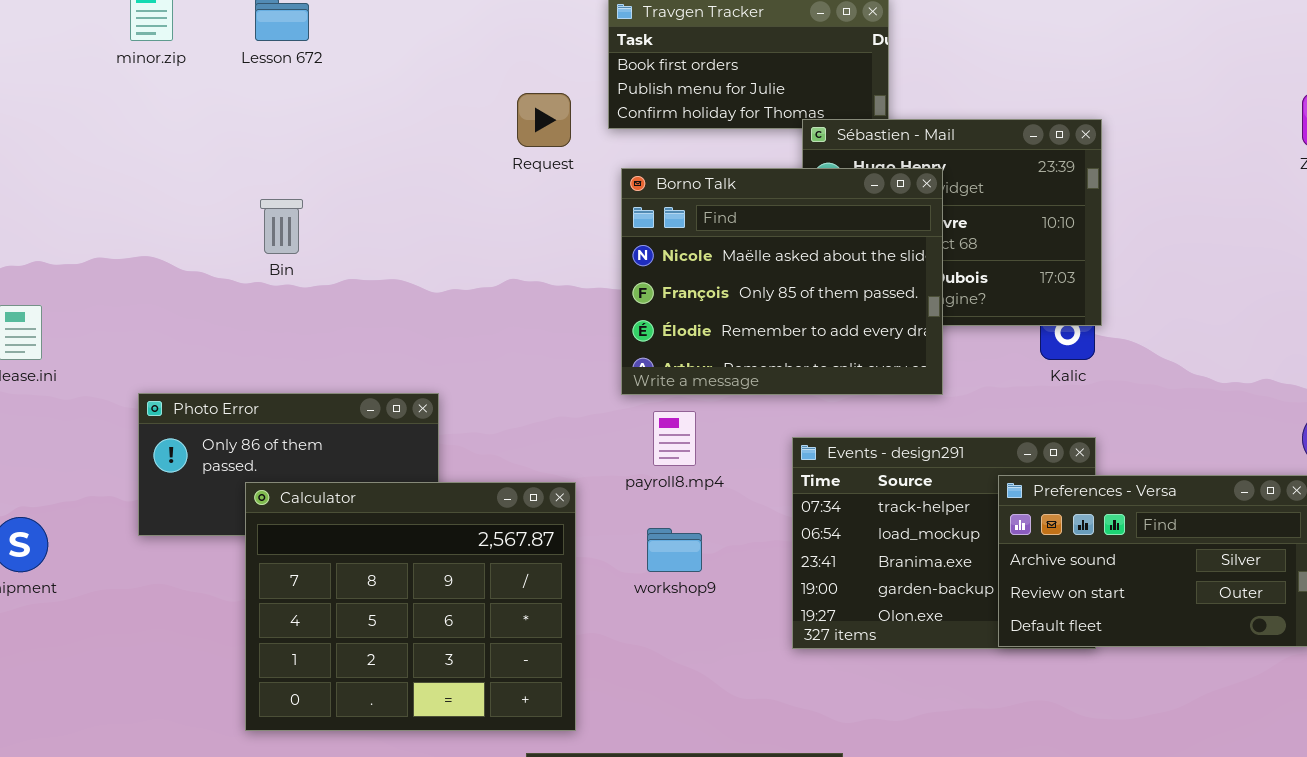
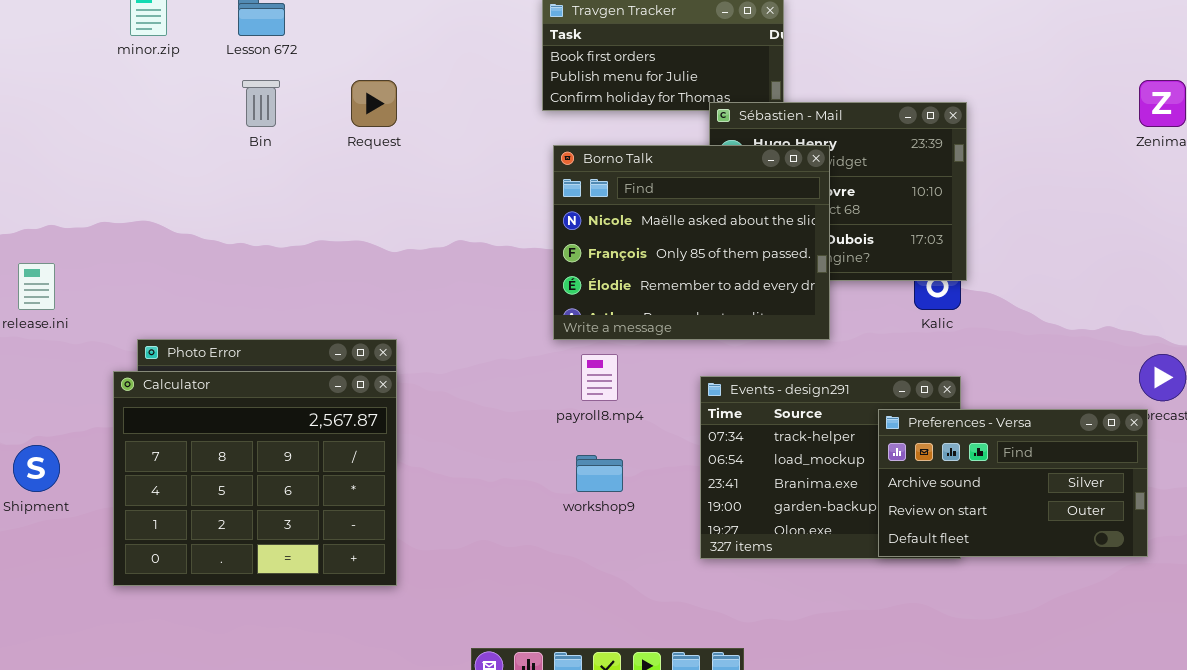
Request: [517,93,571,147] -> [351,80,397,127], moved
Bin: [260,199,303,254] -> [242,80,280,127], moved
Calculator: [245,482,576,731] -> [113,371,397,586], moved

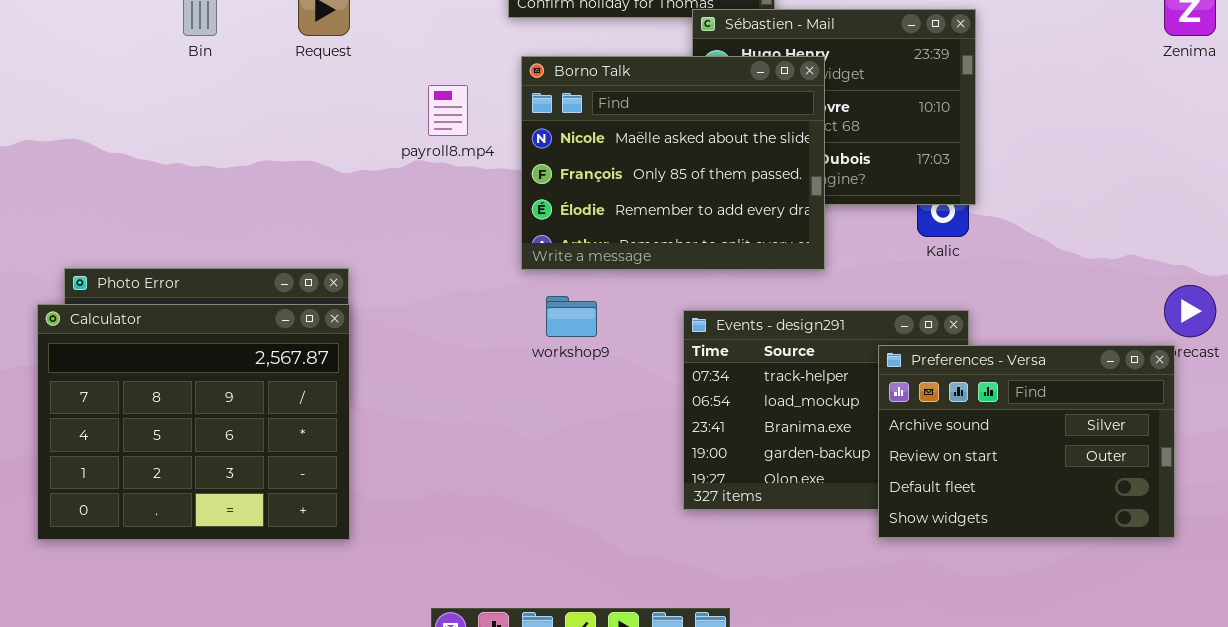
payroll8.mp4: [581,354,618,401] -> [428,85,468,136], moved
Preferences - Versa: [878,409,1148,557] -> [878,345,1175,538], resized
workshop9: [576,455,623,492] -> [546,296,597,337], moved

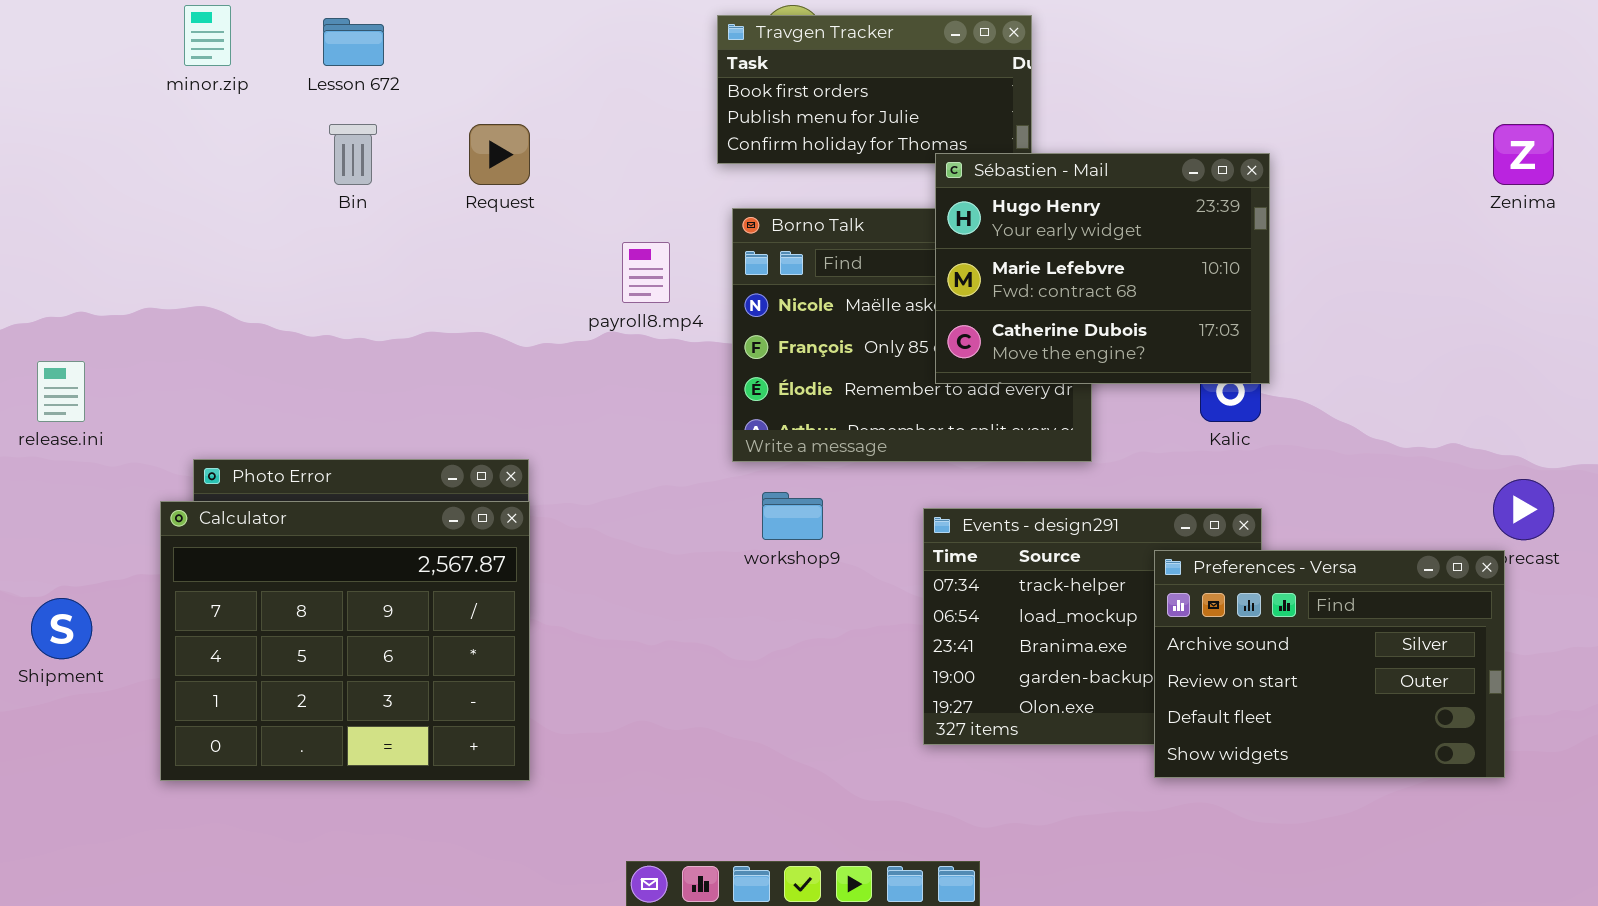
Sébastien - Mail: [692,9,976,205] -> [935,153,1270,384], raised

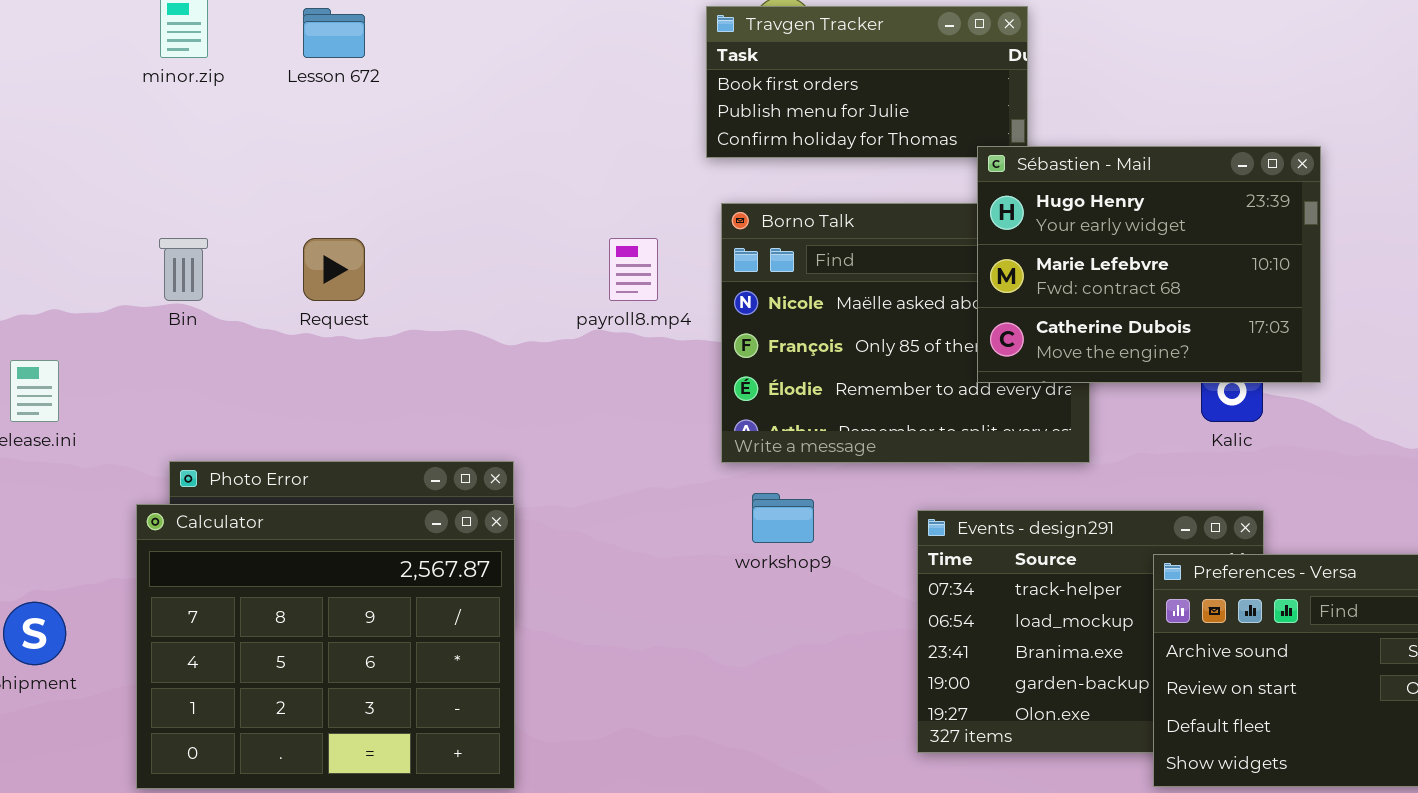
Bin: [329,124,377,185] -> [159,238,208,301], moved
Request: [469,124,530,185] -> [303,238,365,301], moved
Sébastien - Mail: [935,153,1270,384] -> [977,146,1321,383], moved

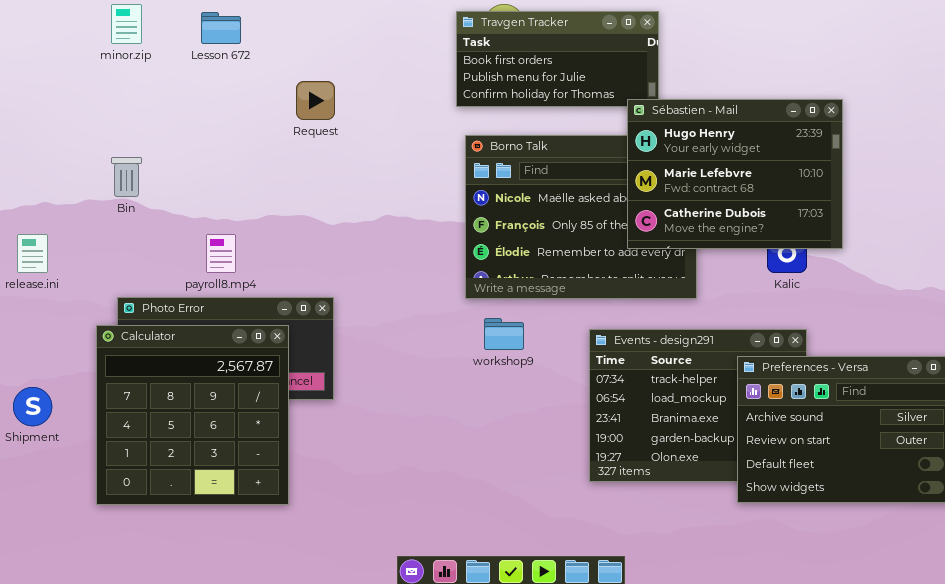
Request: [303,238,365,301] -> [296,81,335,120], moved
payroll8.mp4: [609,238,658,301] -> [206,234,236,273], moved
Calculator: [136,504,515,789] -> [96,325,289,505], resized

